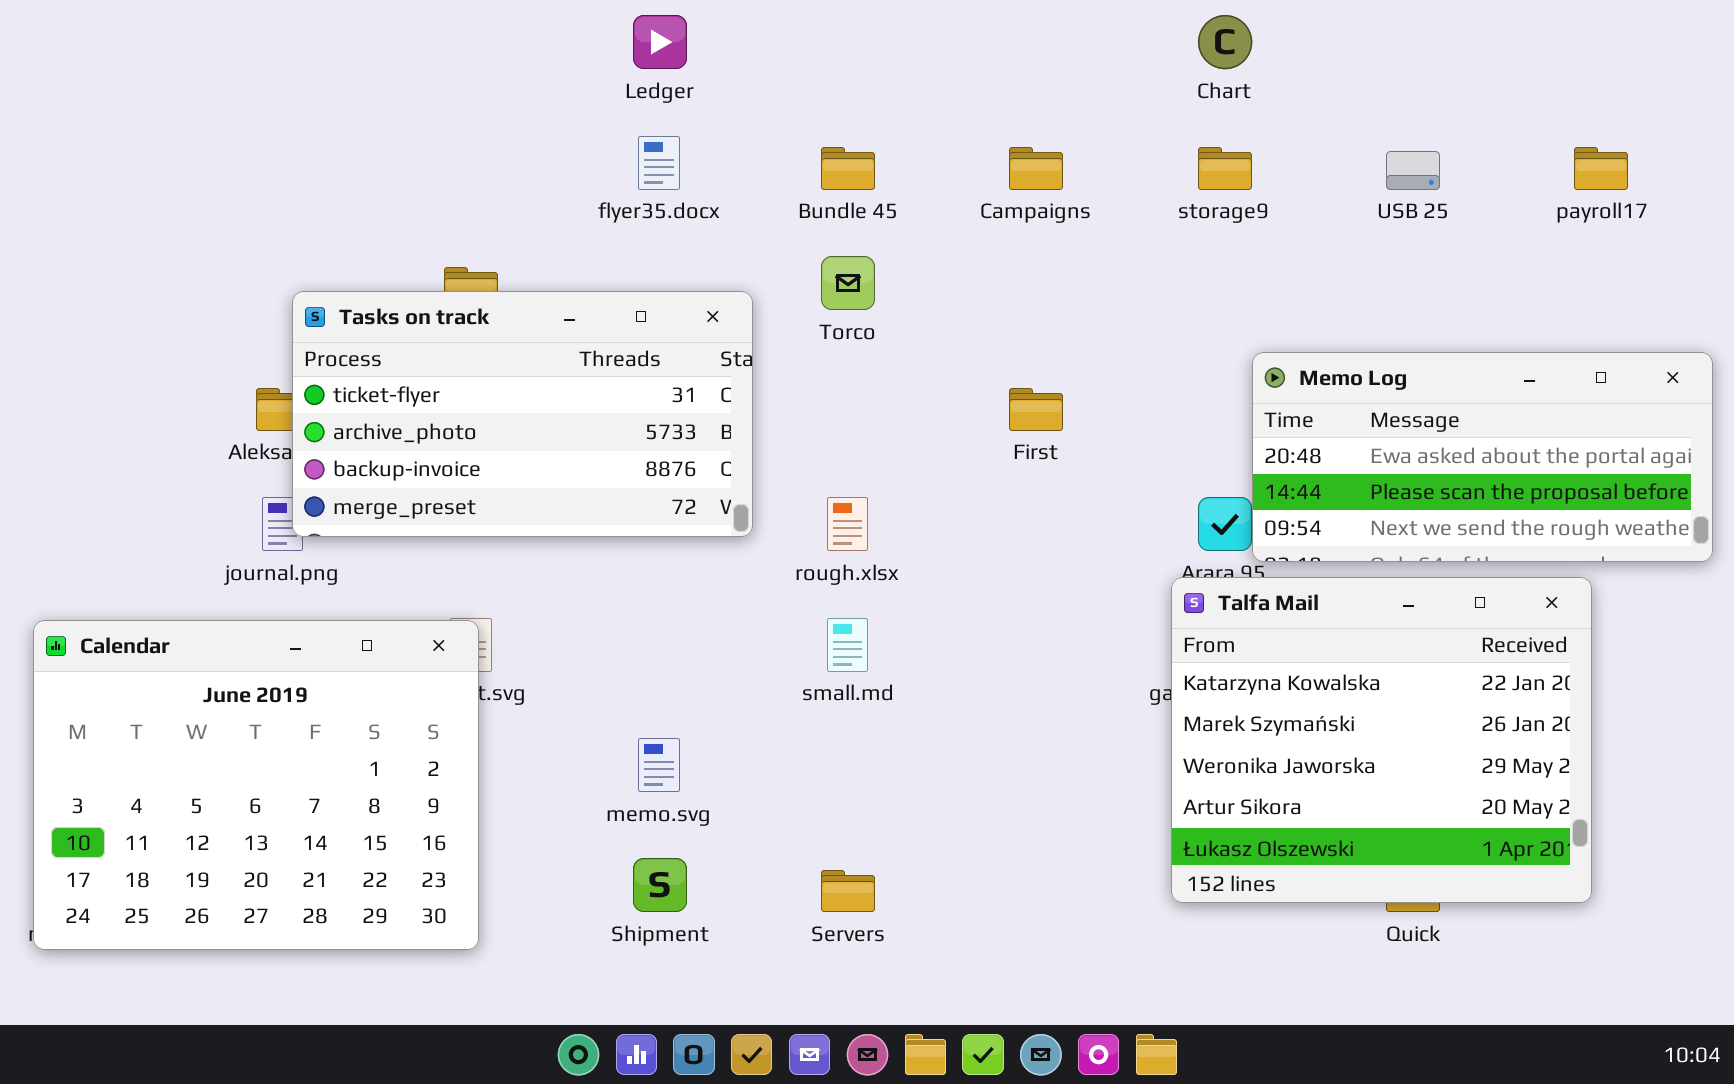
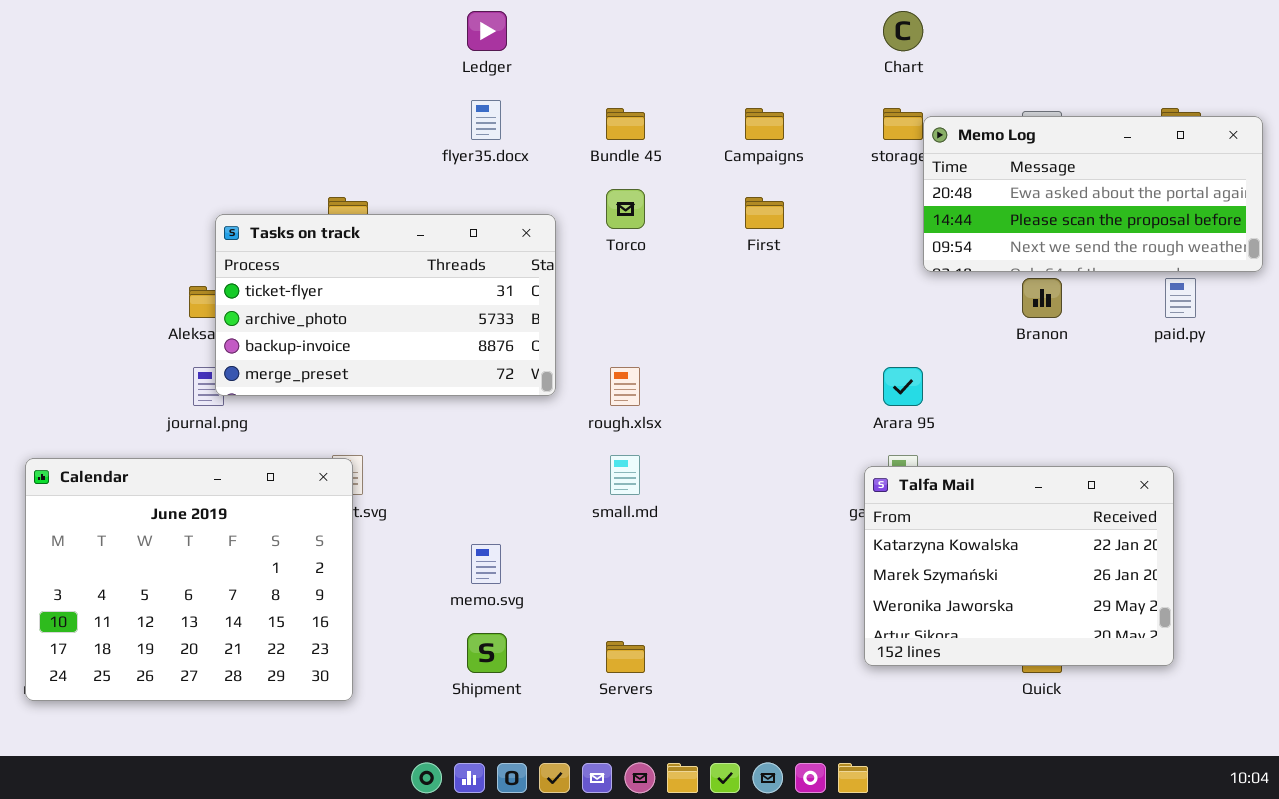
Memo Log: [1252,352,1713,562] -> [923,116,1263,272], moved
First: [1009,388,1063,431] -> [745,197,784,229], moved
Talfa Mail: [1171,577,1592,903] -> [864,466,1174,666], resized

